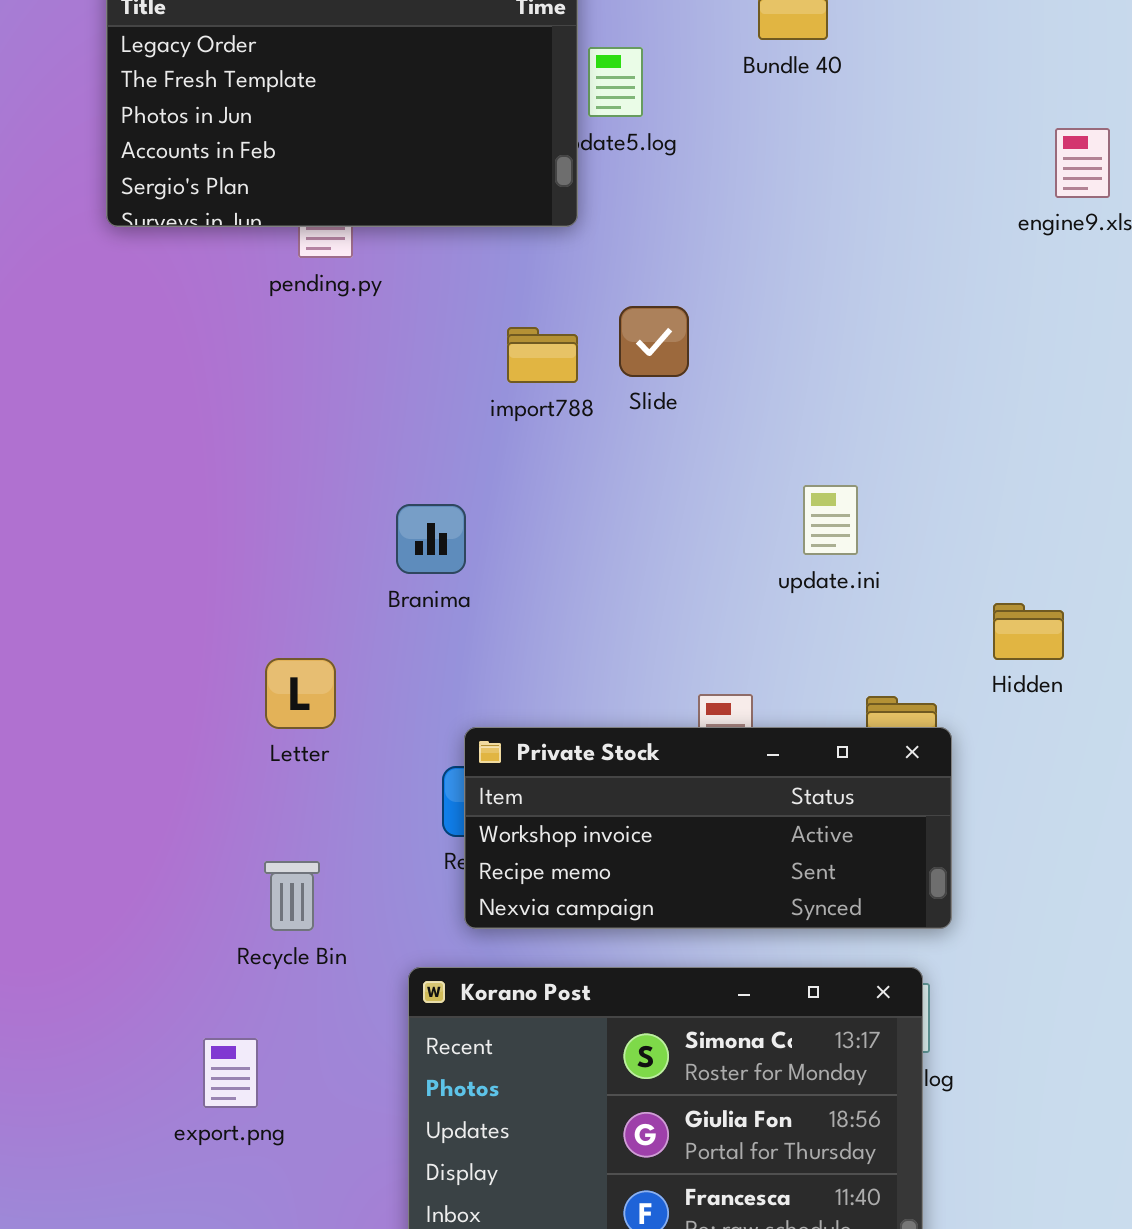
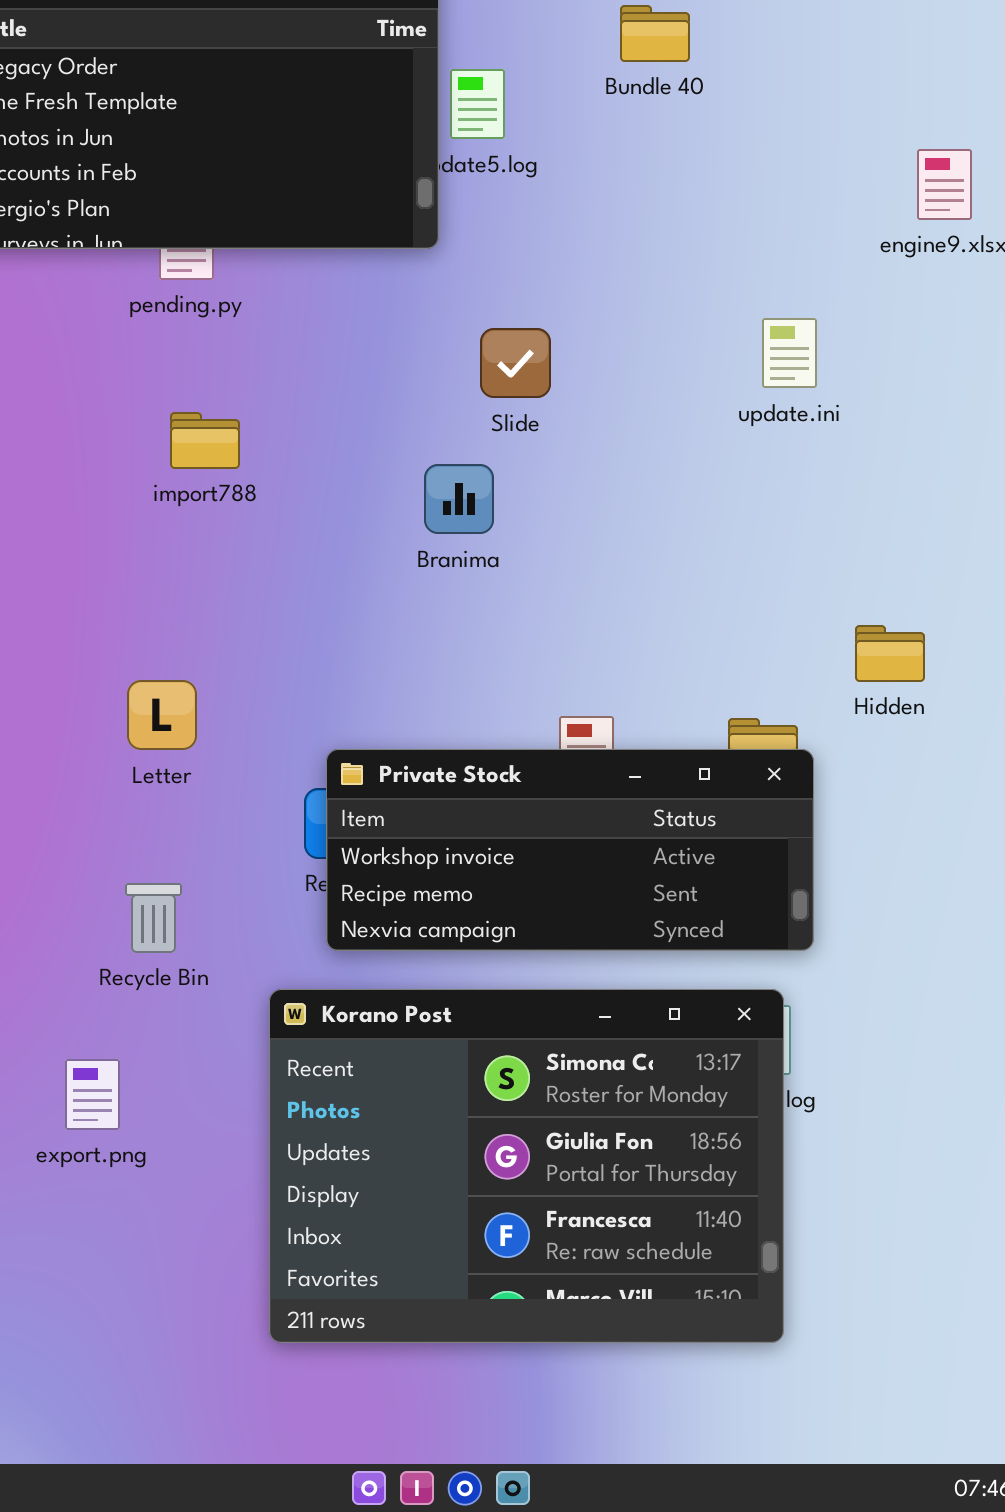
import788: [507,327,578,383] -> [170,412,240,469], moved
update.ini: [803,485,858,555] -> [762,318,817,388], moved
Branima: [396,504,466,574] -> [424,464,494,534], moved

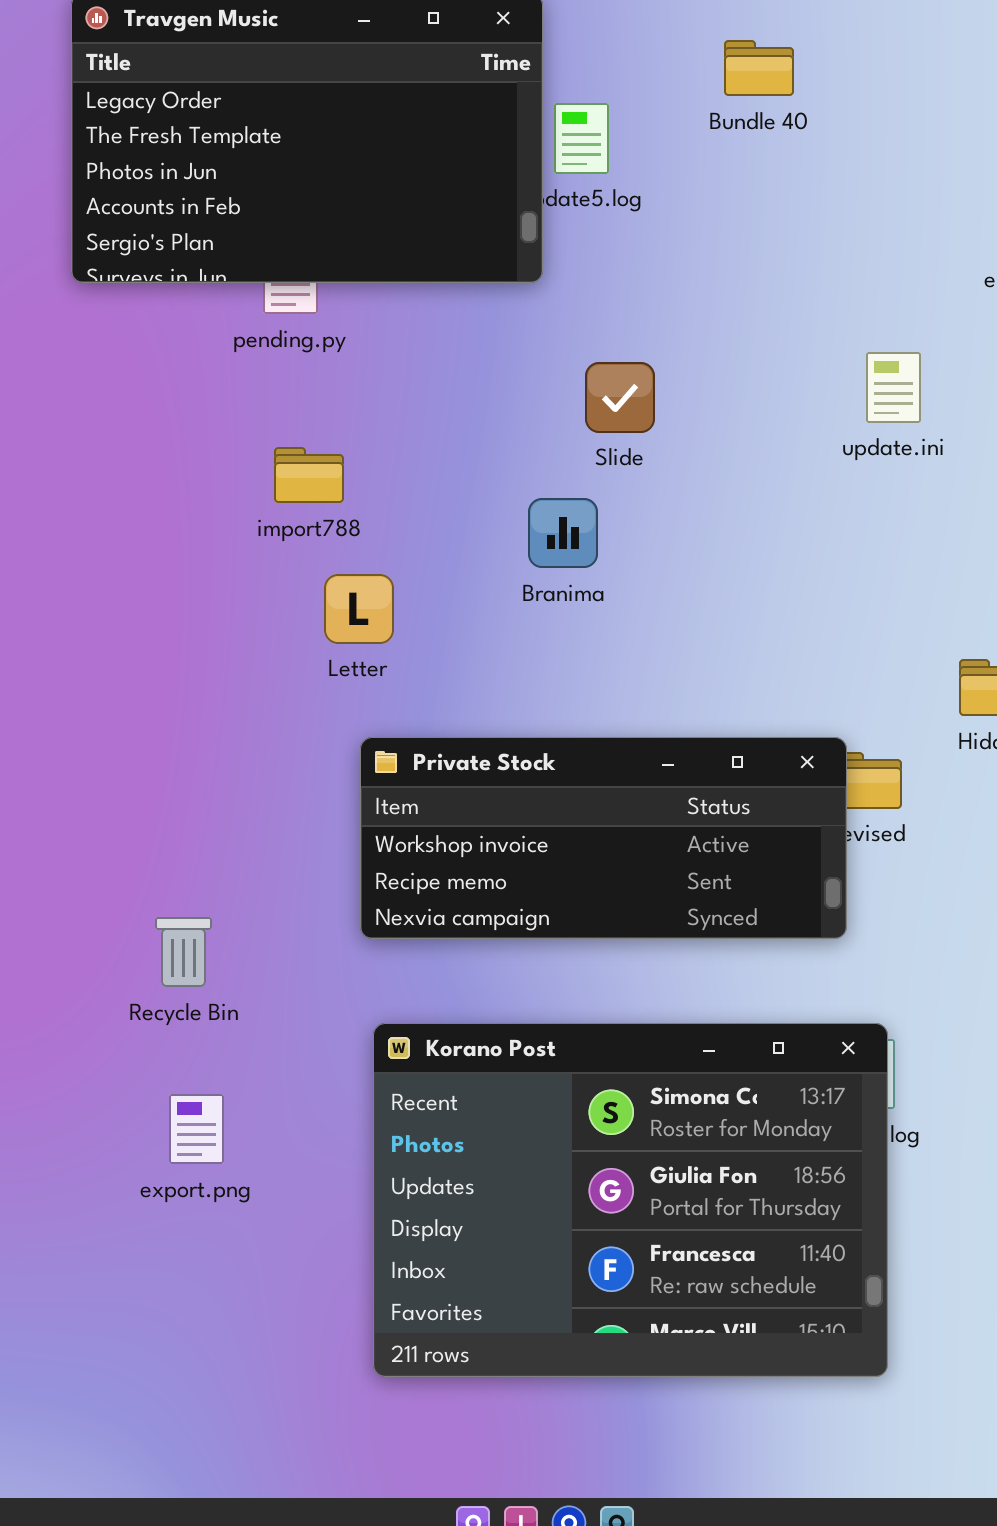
Letter: [127,680,197,750] -> [324,574,394,644], moved
Private Stock: [326,749,814,951] -> [360,737,847,939], moved
Recycle Bin: [125,883,182,953] -> [155,917,212,987], moved

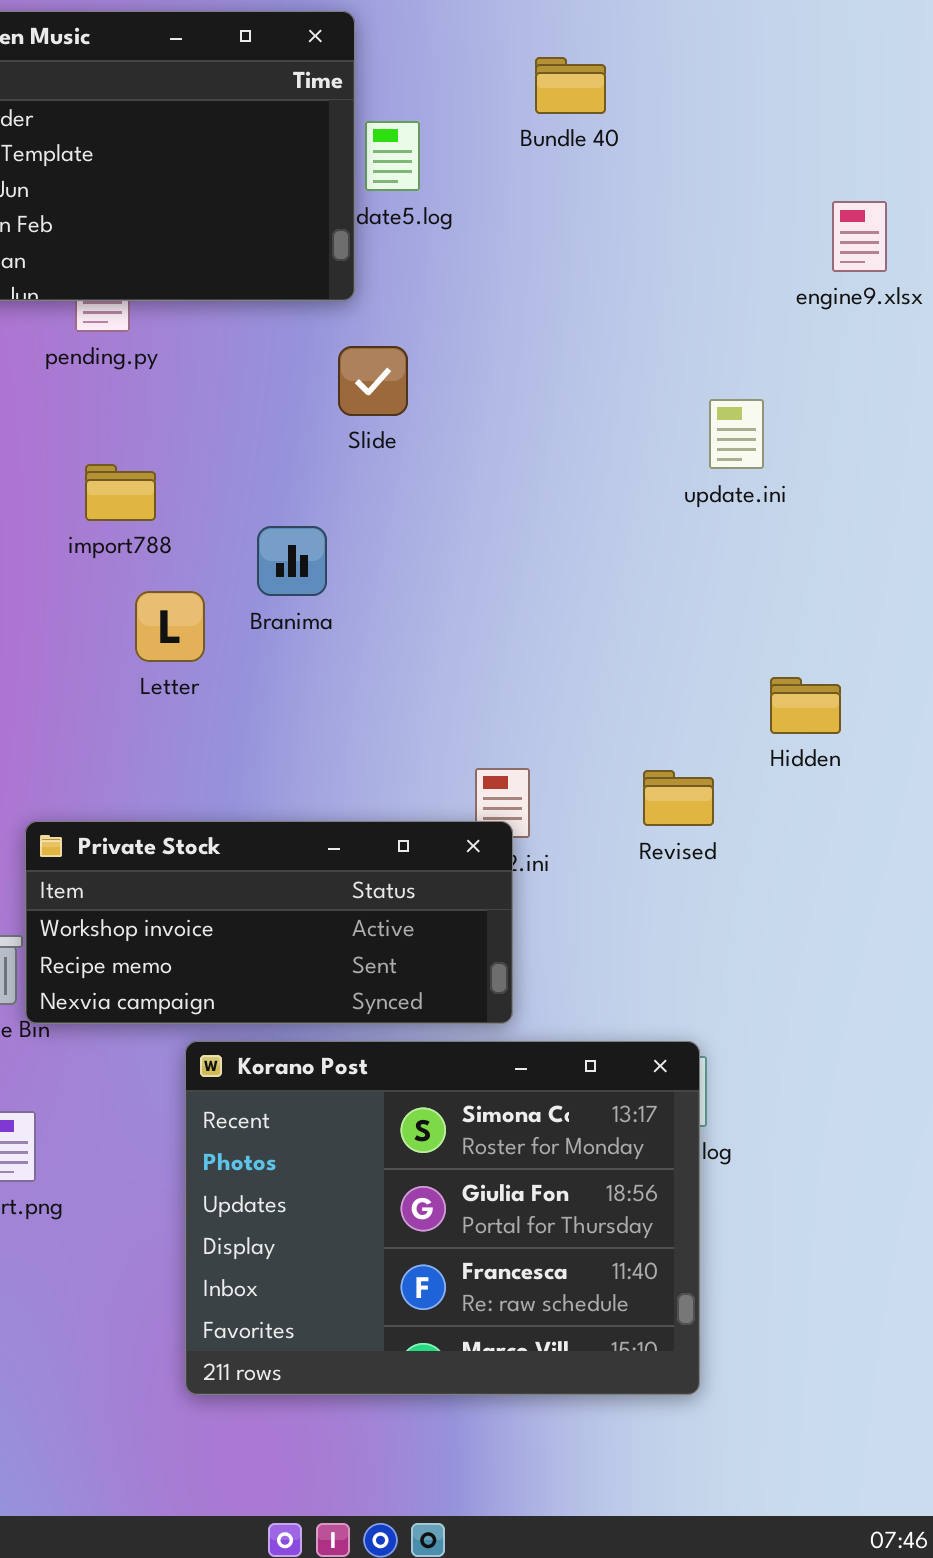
update.ini: [866,352,921,423] -> [709,399,764,469], moved
Slide: [585,362,655,433] -> [338,346,408,416], moved
Branima: [528,498,598,568] -> [257,526,327,596], moved
Private Stock: [360,737,847,939] -> [25,821,513,1024], moved

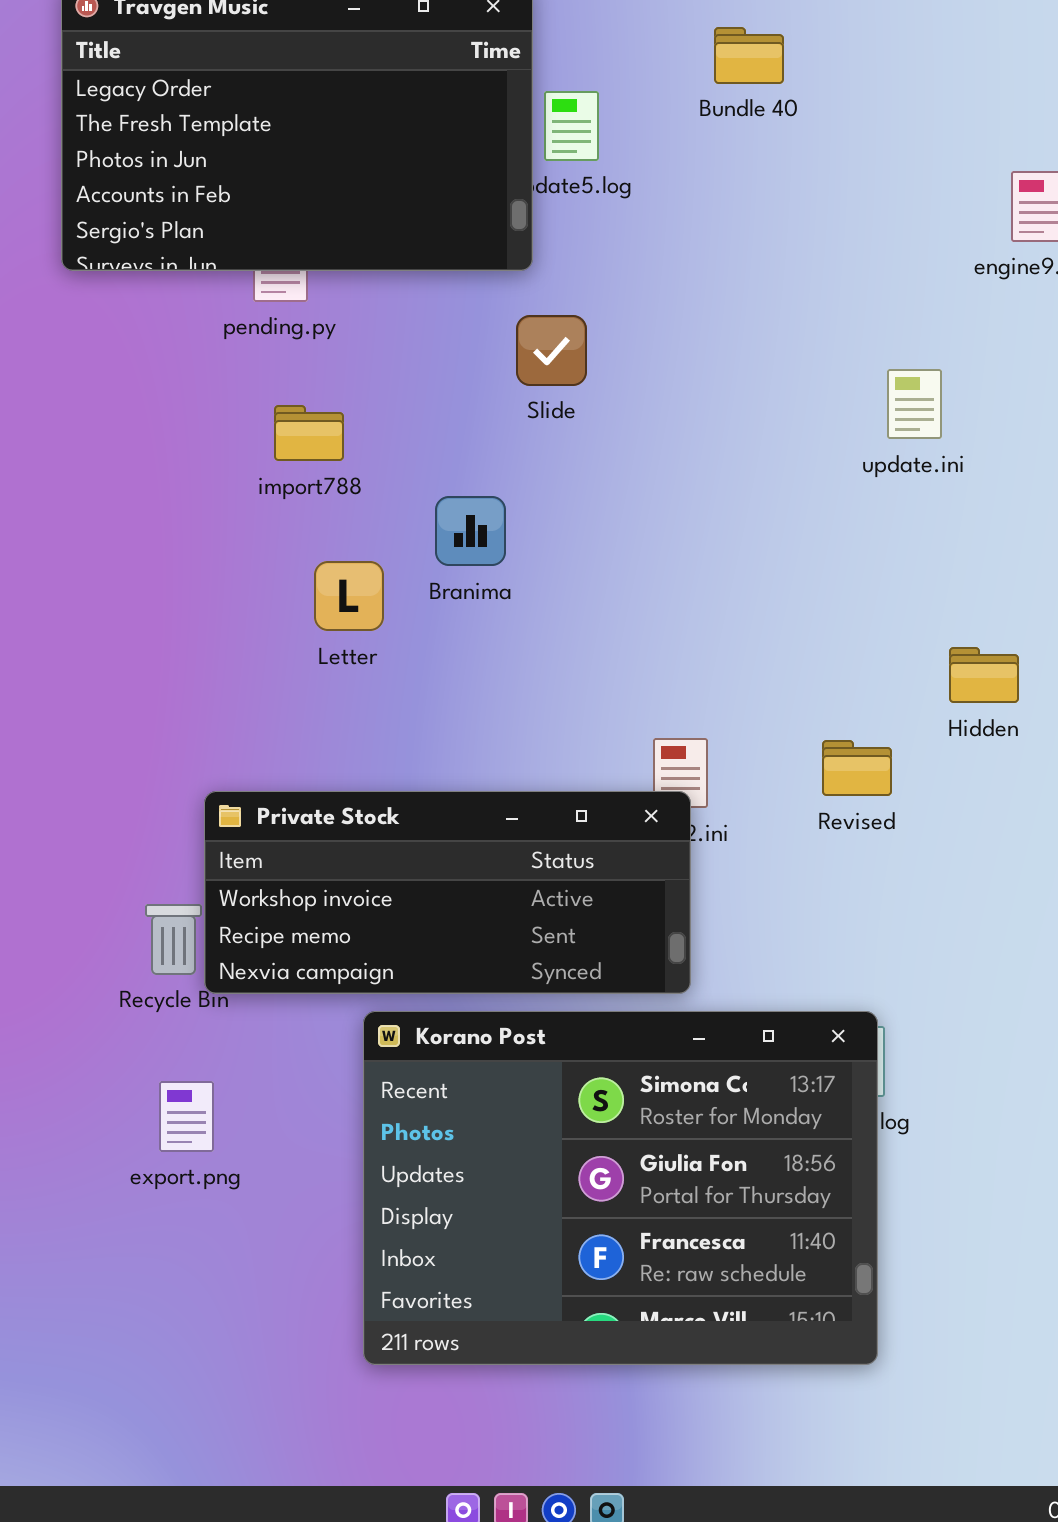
import788: [85,464,156,521] -> [274,405,344,461], moved

